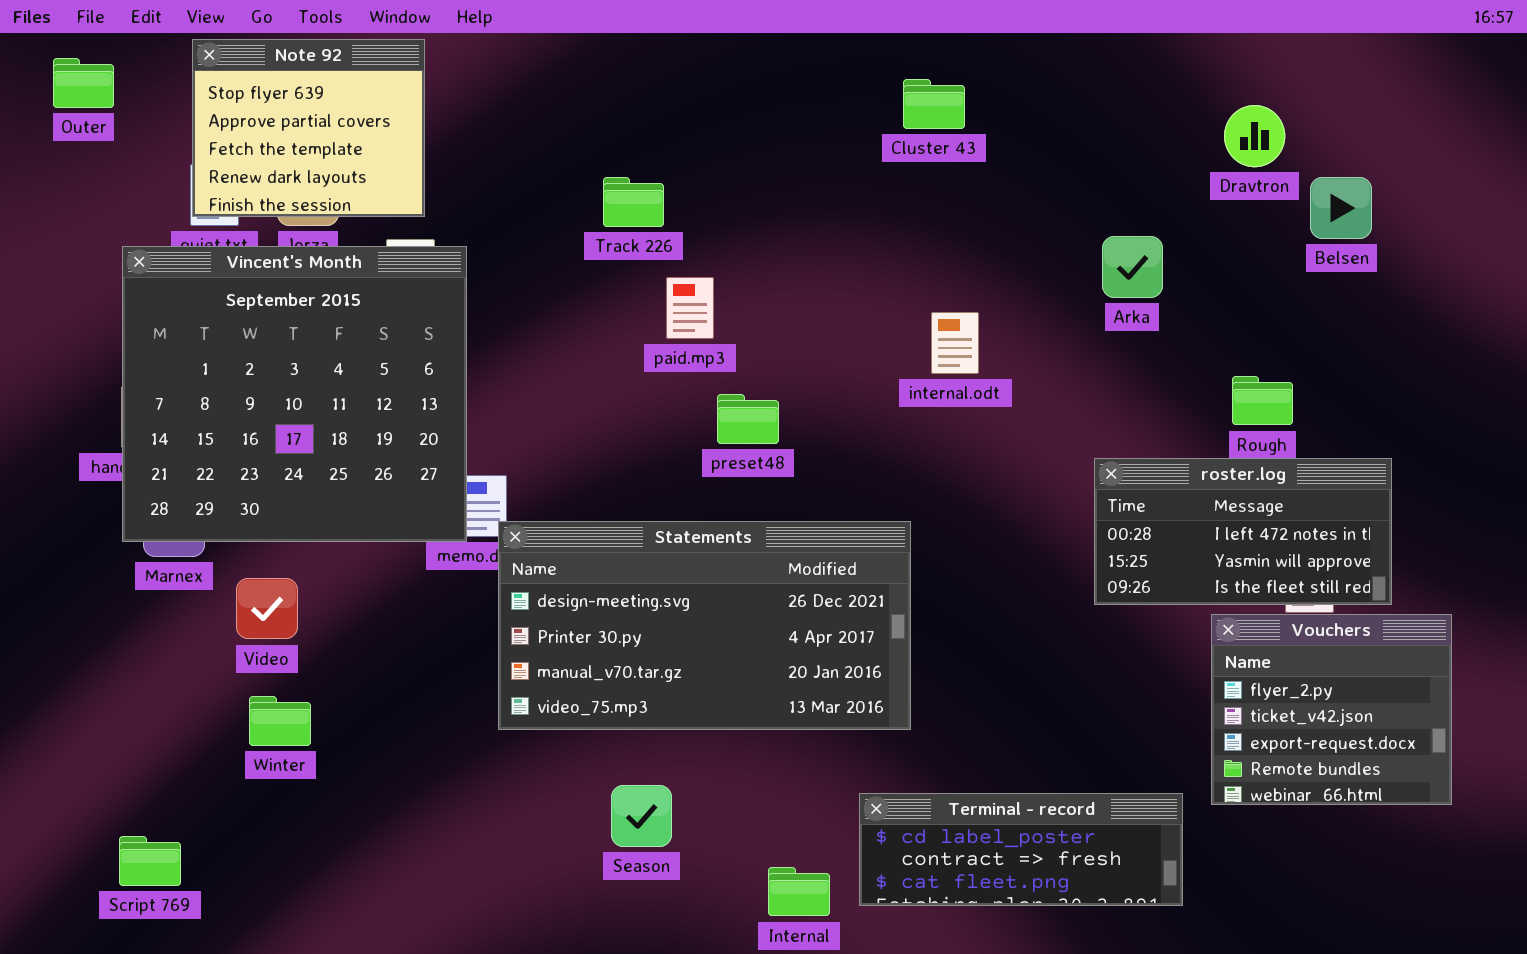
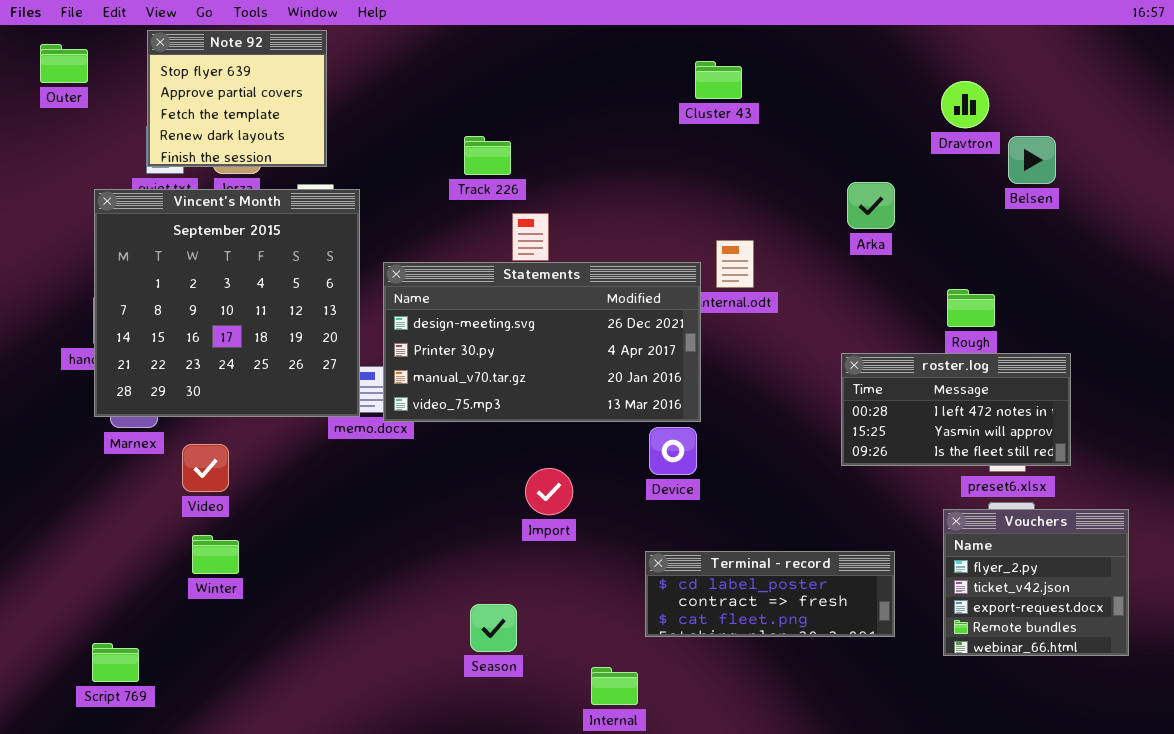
Statements: [498,521,911,730] -> [383,262,701,422], moved
Vouchers: [1211,614,1452,805] -> [943,509,1129,656], moved
Terminal - record: [859,793,1183,906] -> [645,551,895,637], moved

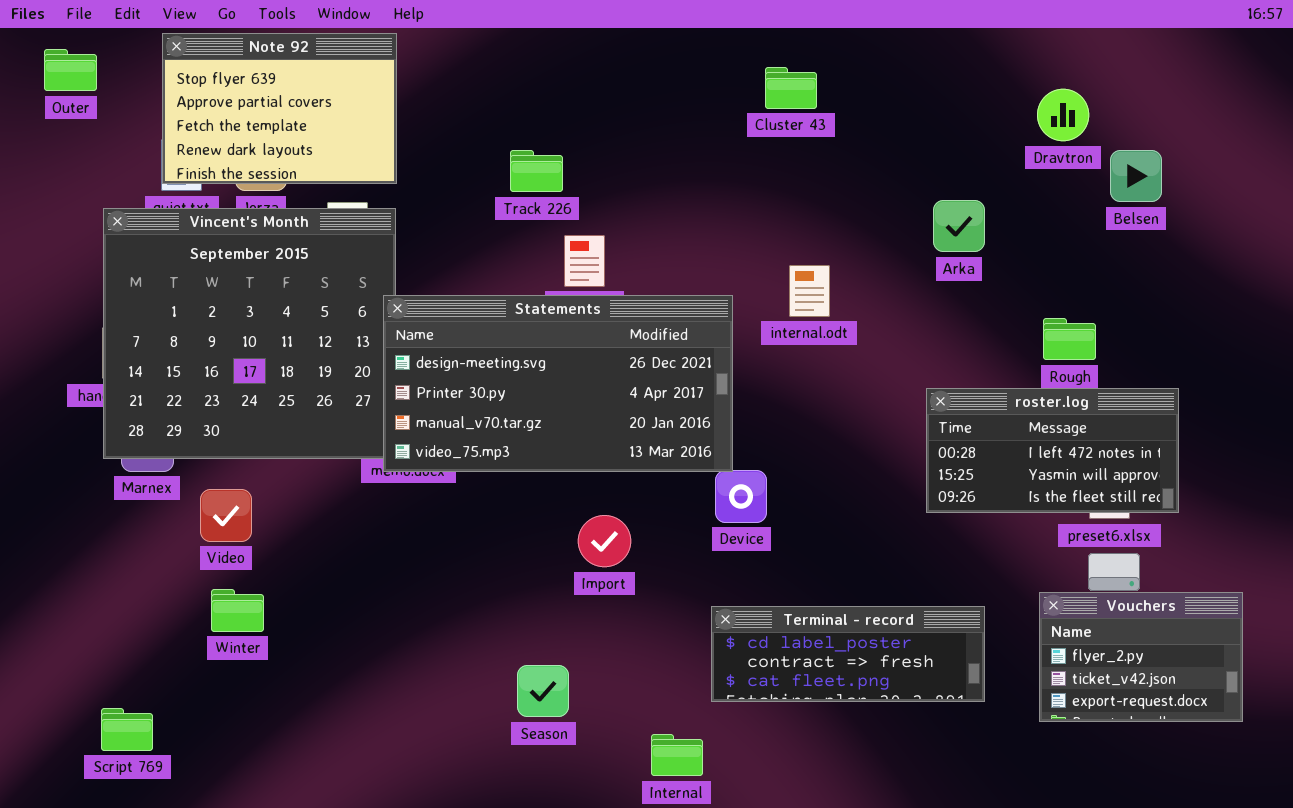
Note 92: [147,30,327,167] -> [162,33,397,184], resized
Statements: [383,262,701,422] -> [383,295,733,472], moved
Vouchers: [943,509,1129,656] -> [1039,592,1243,722], resized

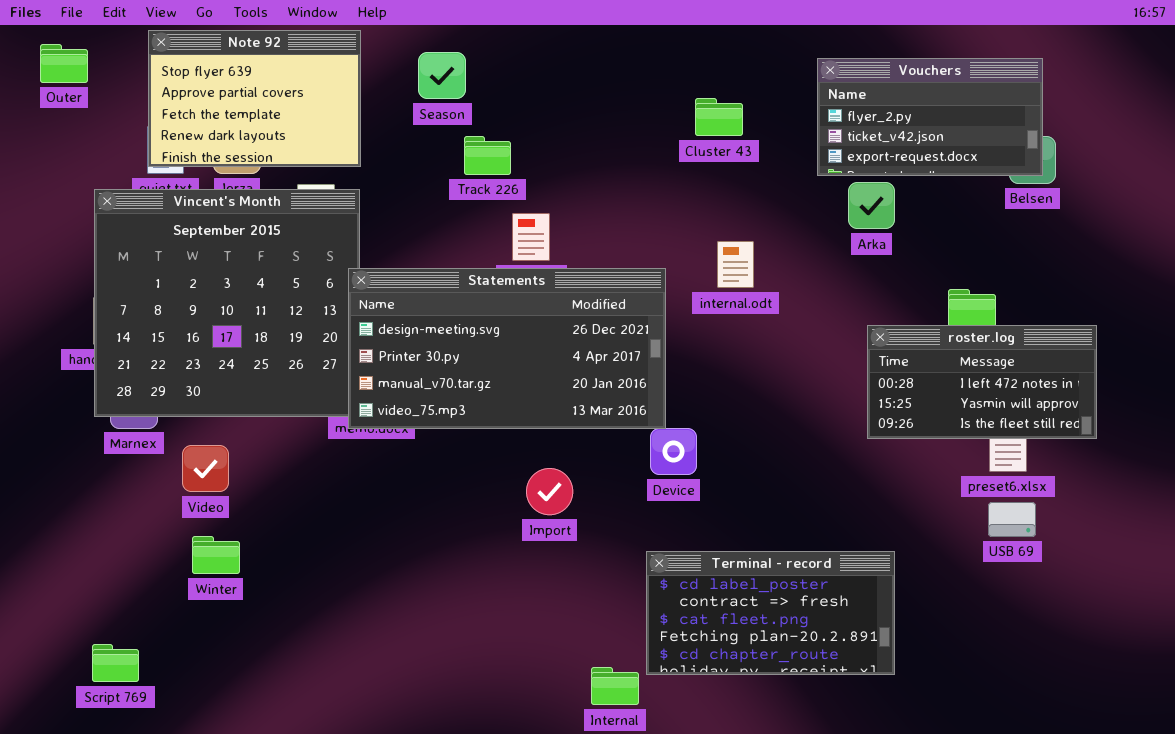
Cluster 43: [765,67,817,109] -> [695,98,743,136], moved
roster.log: [926,388,1179,513] -> [867,325,1097,439], moved
Vouchers: [1039,592,1243,722] -> [817,58,1043,176], moved, resized
Terminal - record: [711,606,985,702] -> [646,551,895,675], resized
Season: [517,665,569,717] -> [418,52,466,99], moved

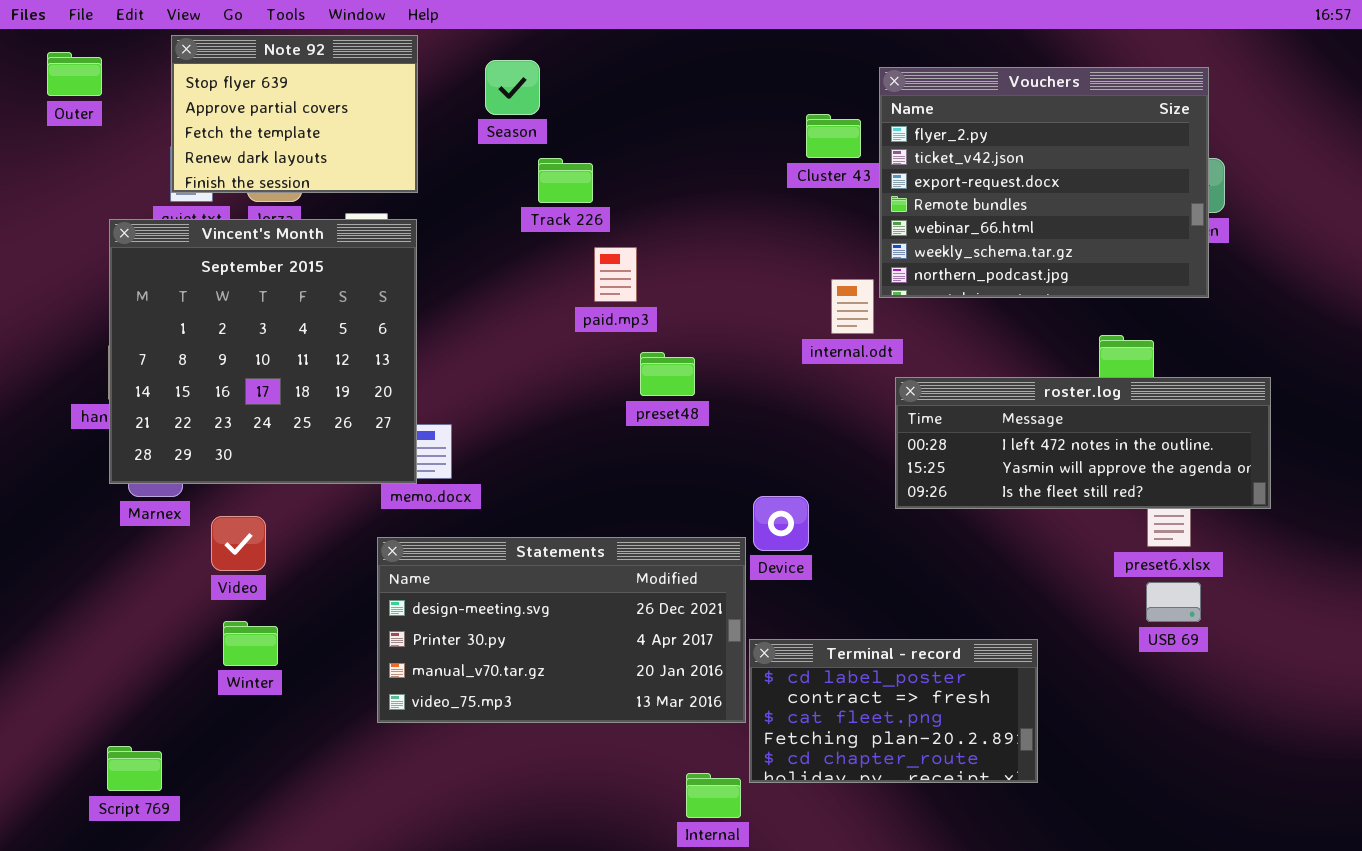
Vouchers: [817,58,1043,176] -> [879,67,1209,298], resized
Statements: [348,268,666,429] -> [377,537,746,723], moved
roster.log: [867,325,1097,439] -> [895,377,1271,509], resized

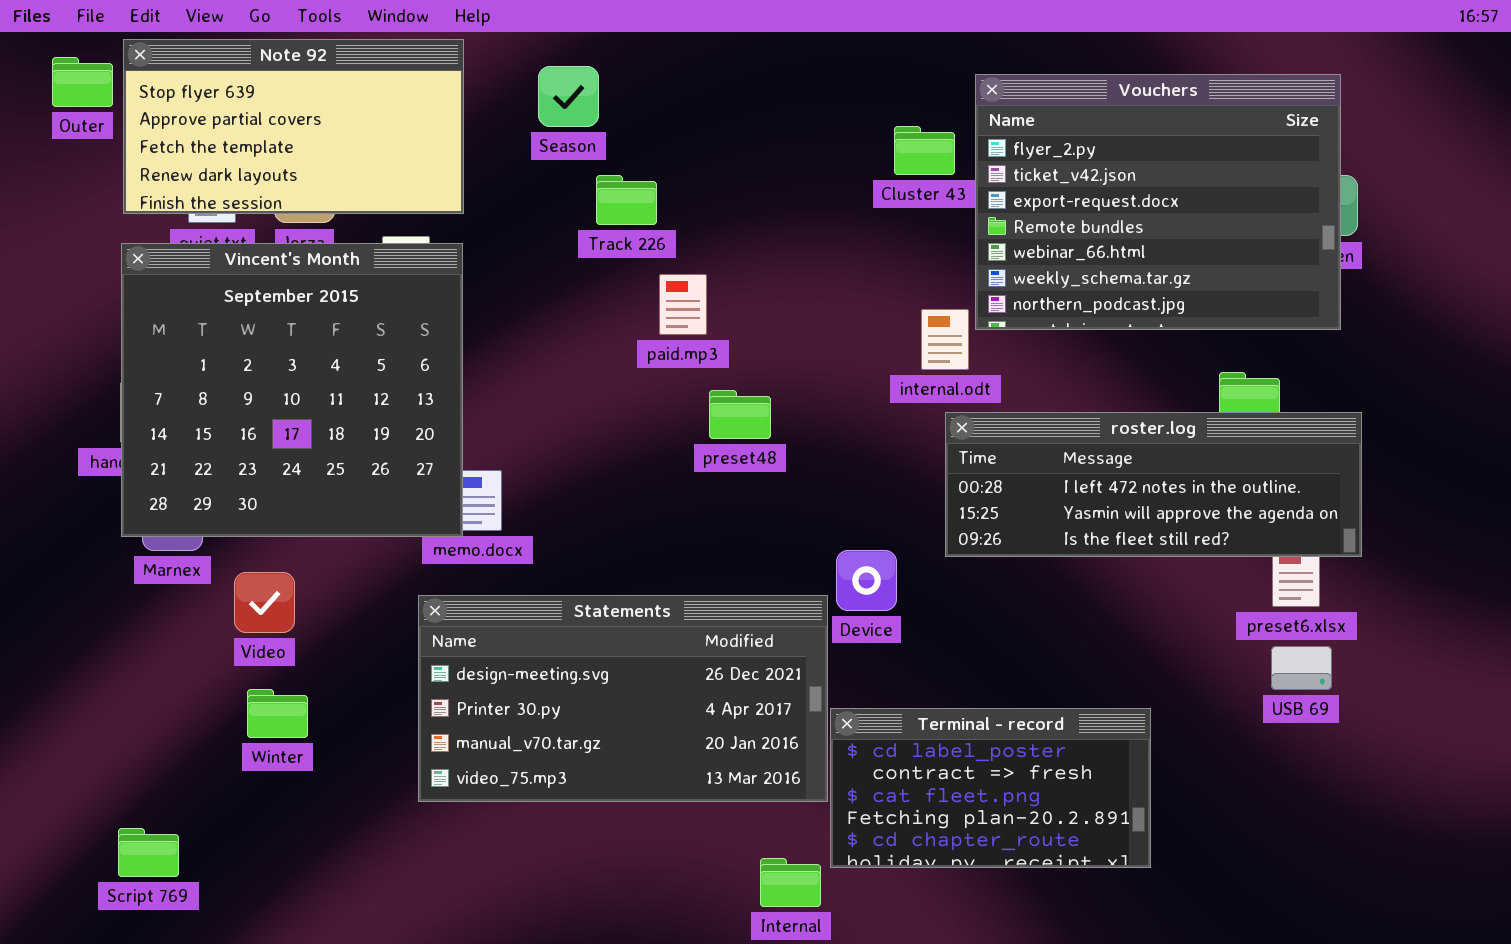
Note 92: [171,35,418,193] -> [123,39,464,214], resized
roster.log: [895,377,1271,509] -> [945,412,1362,557], moved

